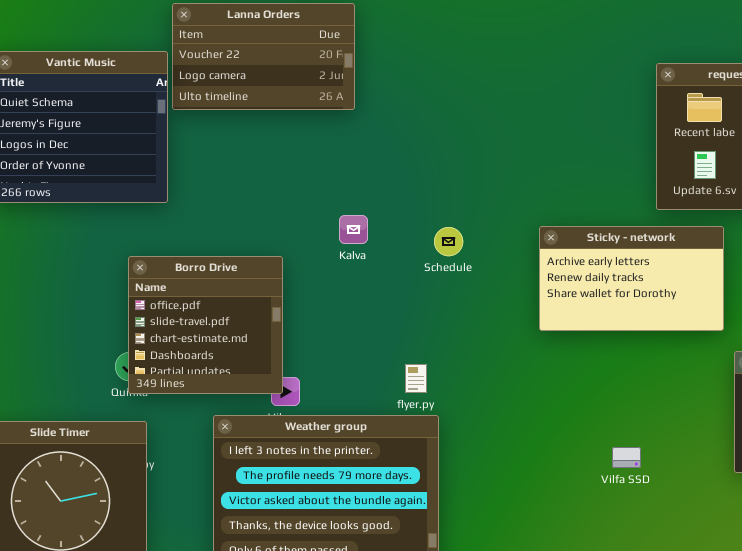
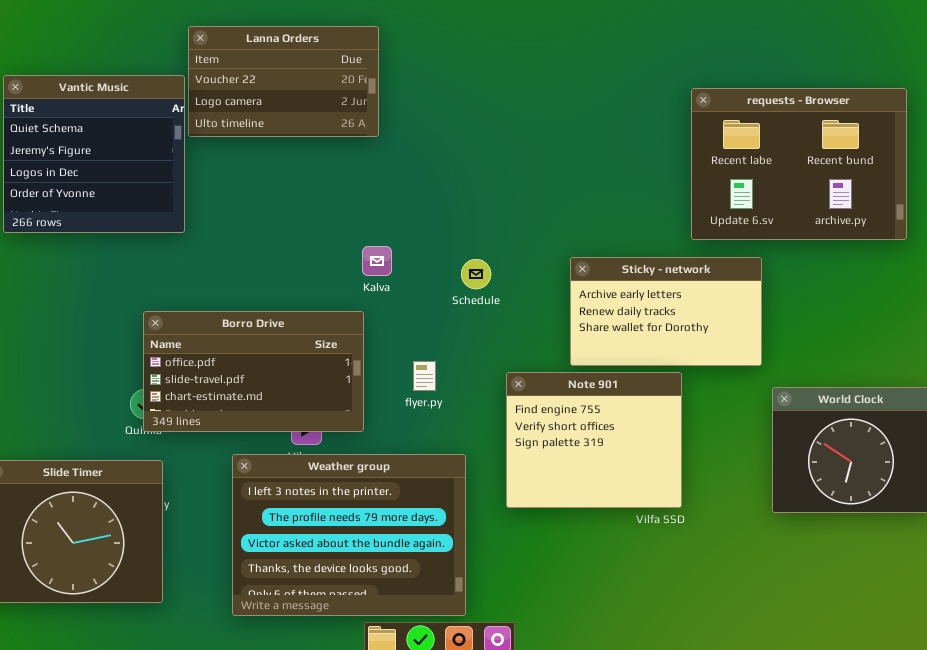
Borro Drive: [128,256,283,394] -> [143,311,364,432], resized
Note 901: none -> [506,372,682,508], opened
flyer.py: [405,364,427,393] -> [413,361,436,391], moved

